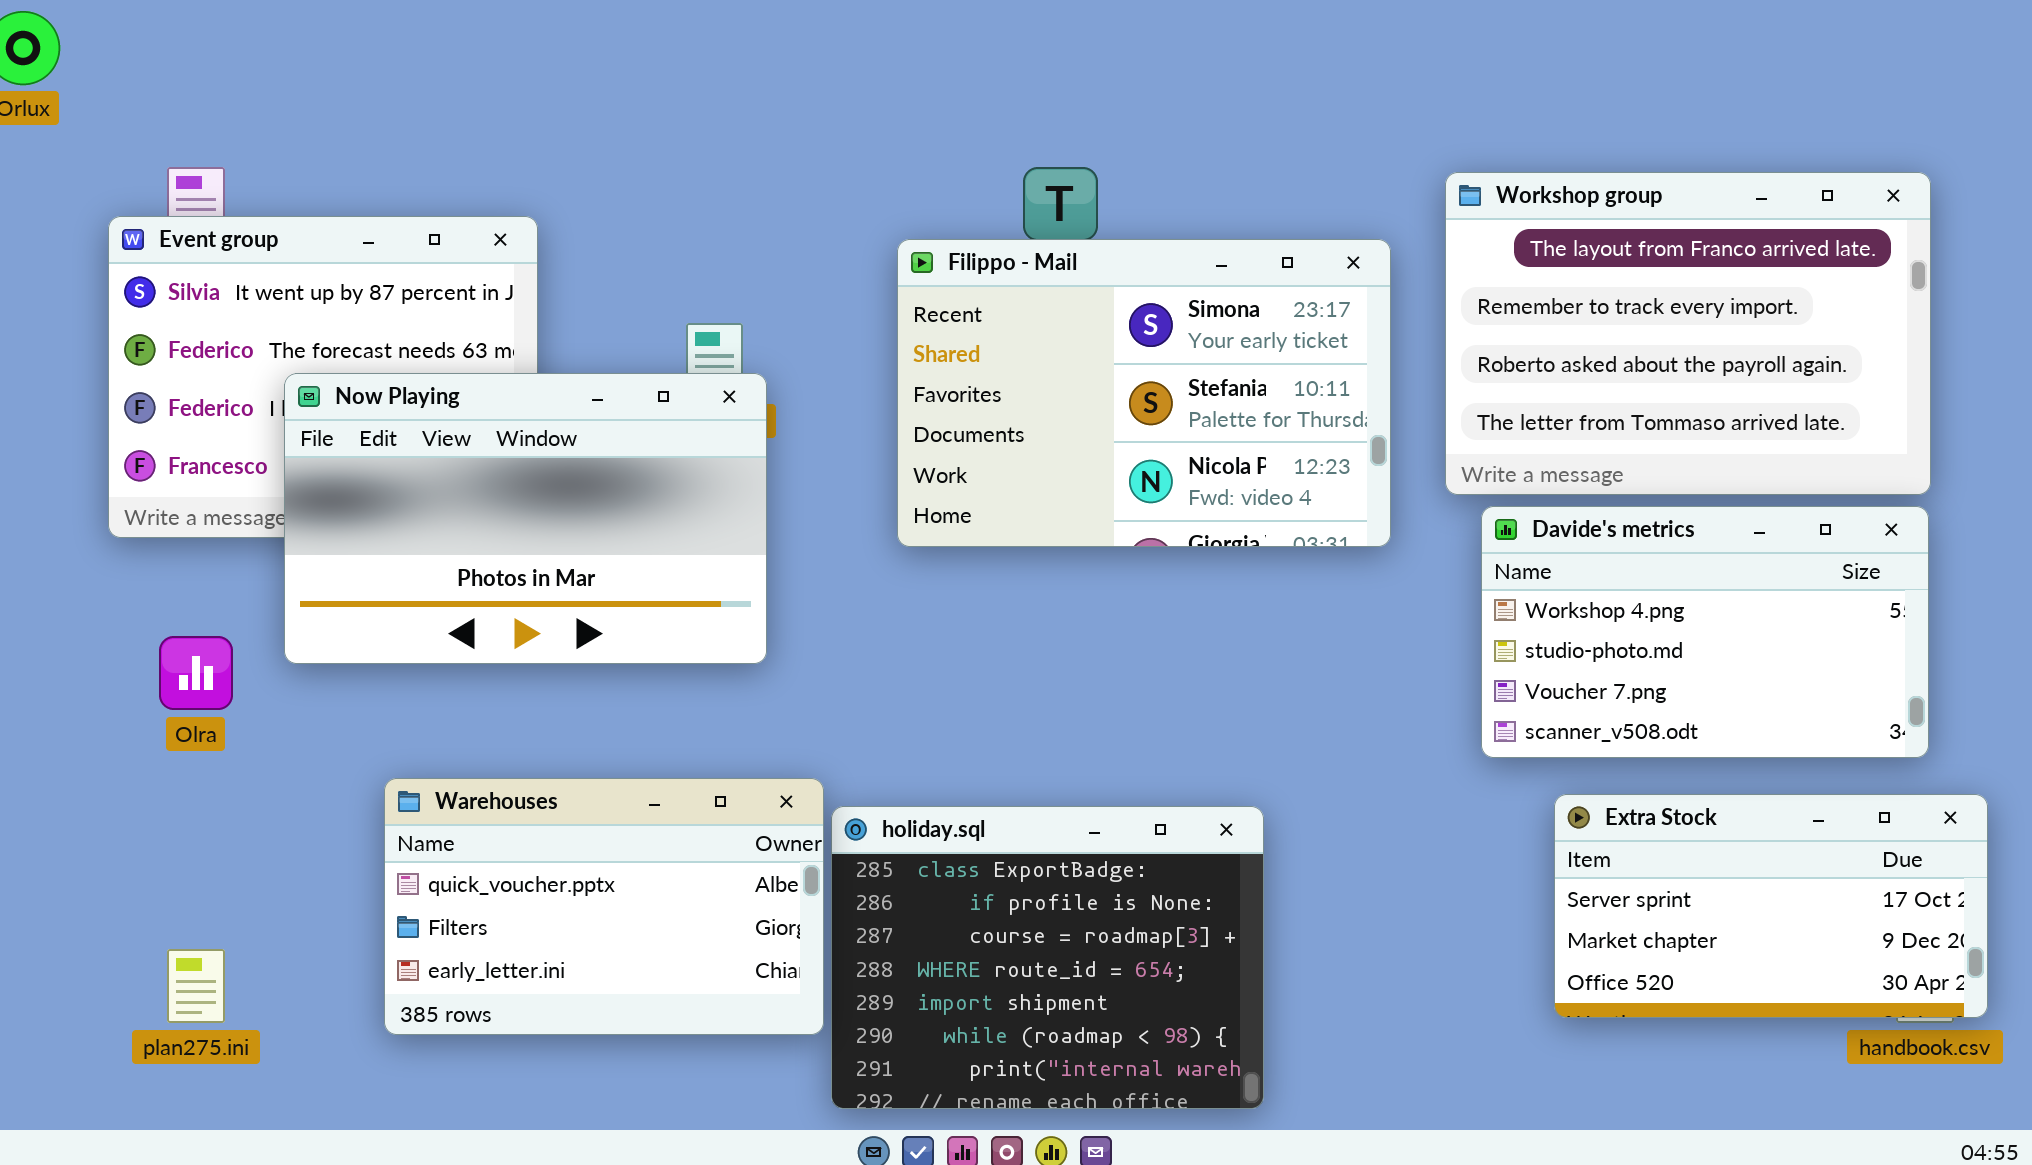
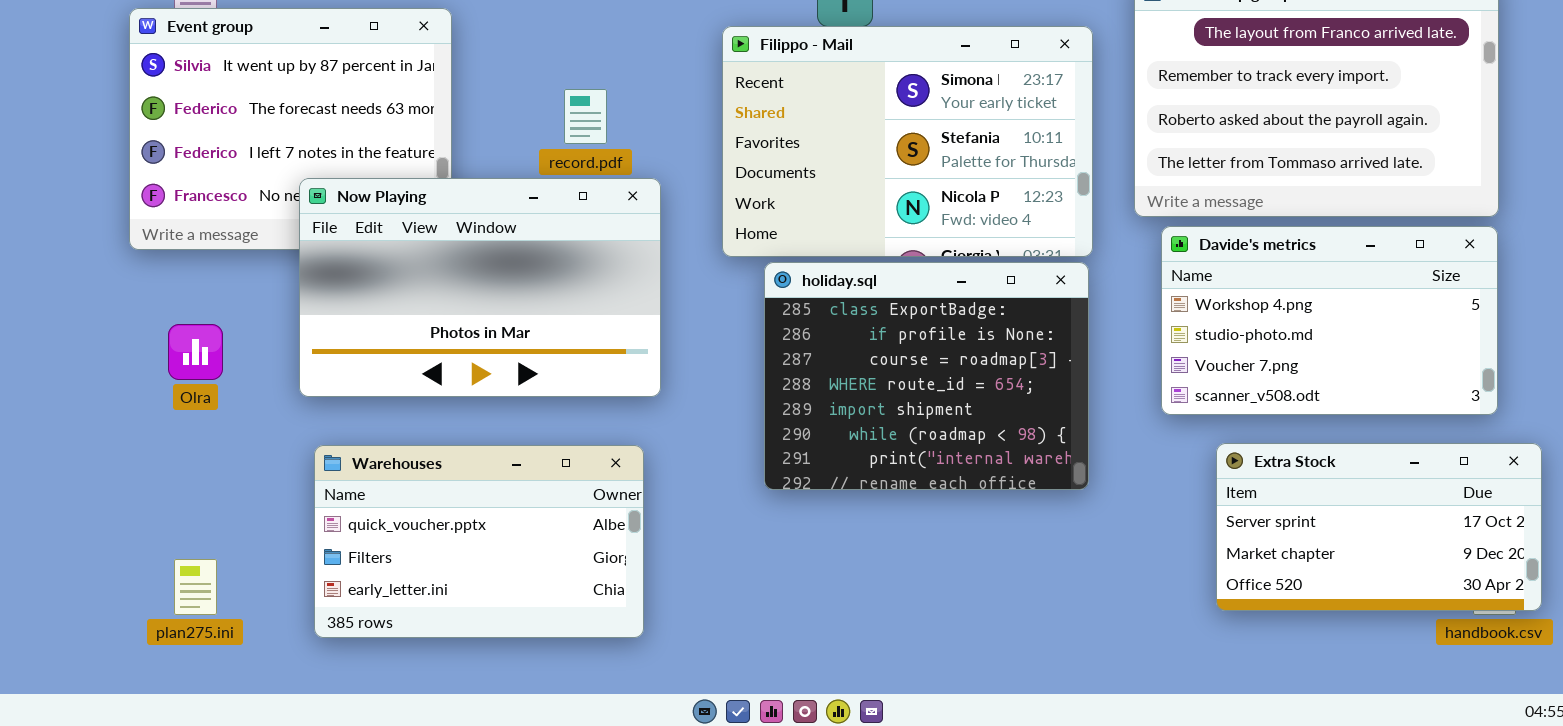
Now Playing: [284,373,767,664] -> [299,178,661,397], moved
Warehouses: [384,778,824,1035] -> [314,445,644,638], moved
holiday.sql: [831,806,1264,1109] -> [764,262,1089,490], moved

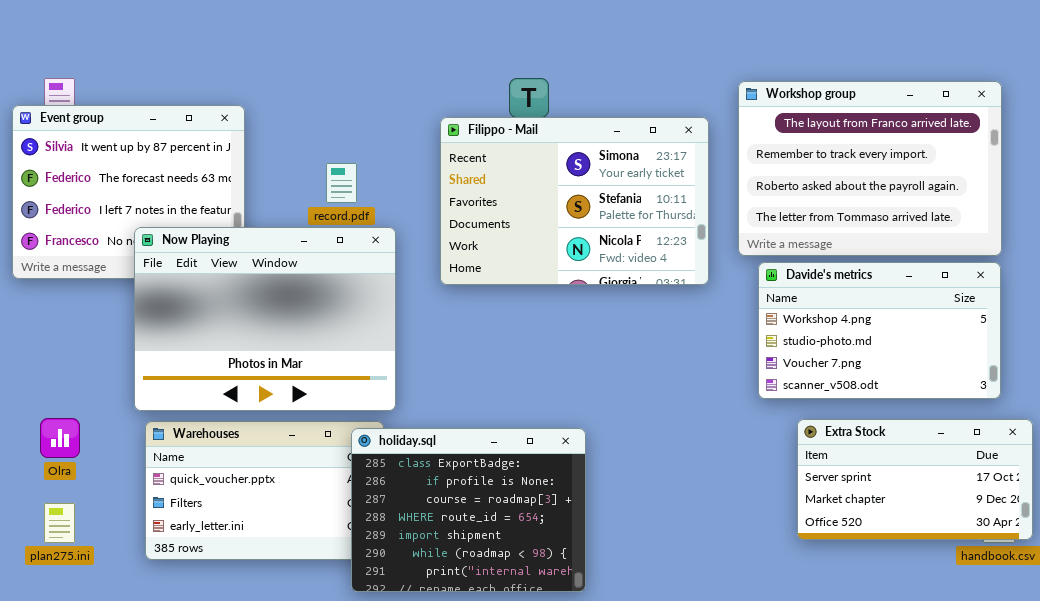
Now Playing: [299,178,661,397] -> [134,227,396,411], resized
holiday.sql: [764,262,1089,490] -> [351,428,586,592], moved
Olra: [168,324,223,380] -> [40,418,80,458], moved

